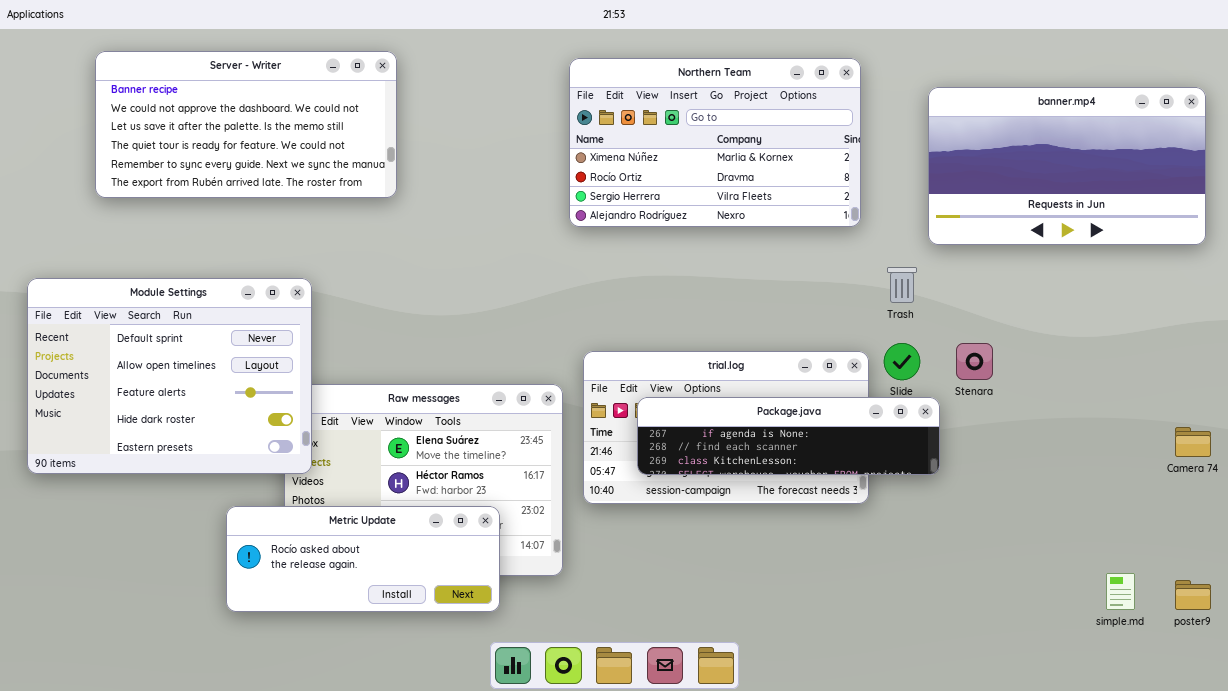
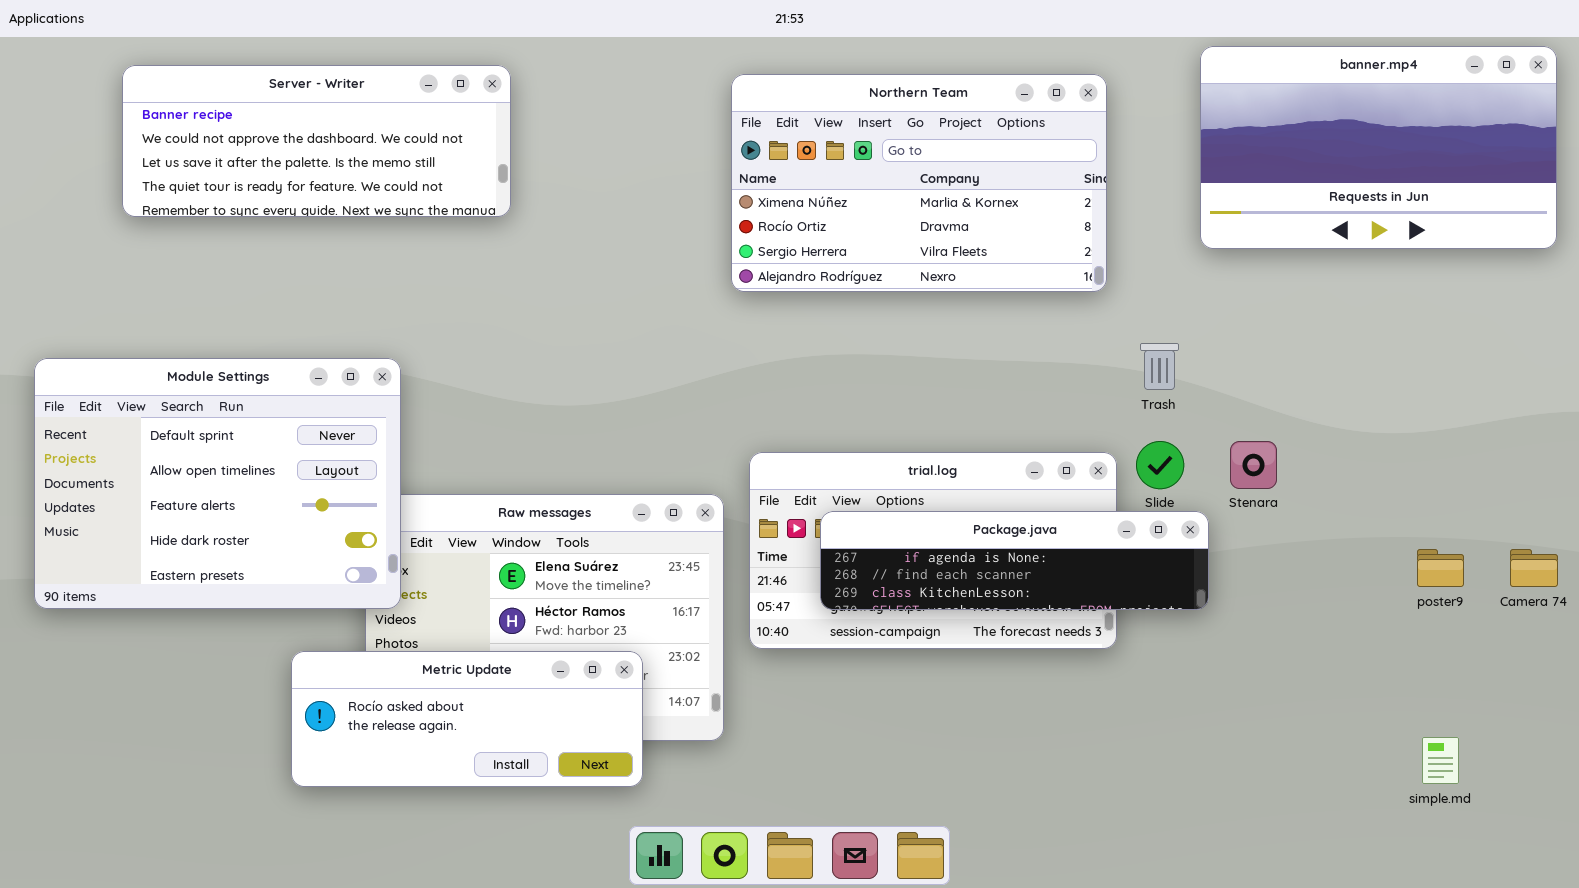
Server - Writer: [95,51,397,198] -> [122,65,511,217], resized
banner.mp4: [928,87,1206,245] -> [1200,46,1557,249], moved
poster9: [1175,580,1211,610] -> [1417,549,1464,587], moved

